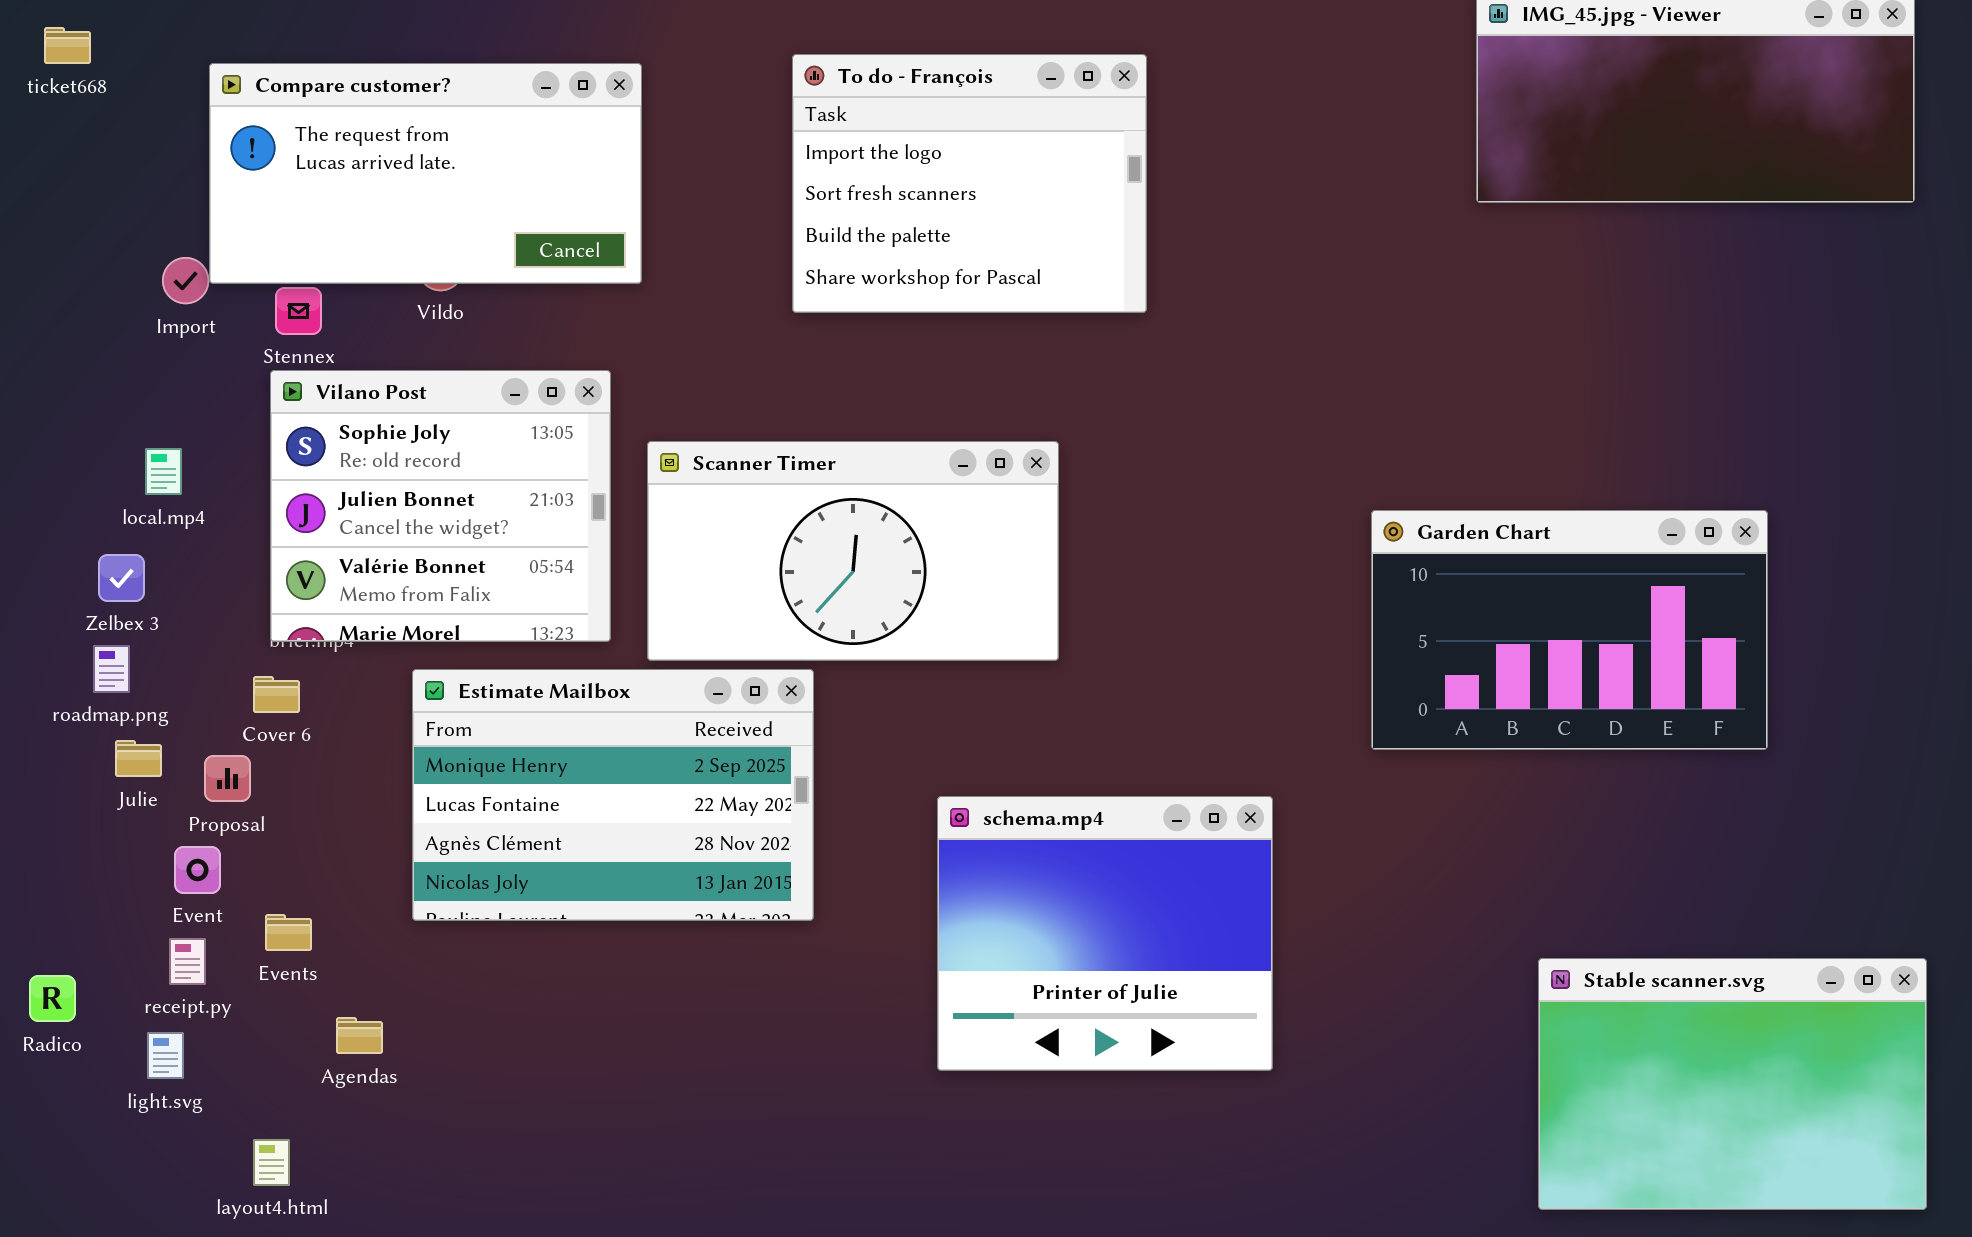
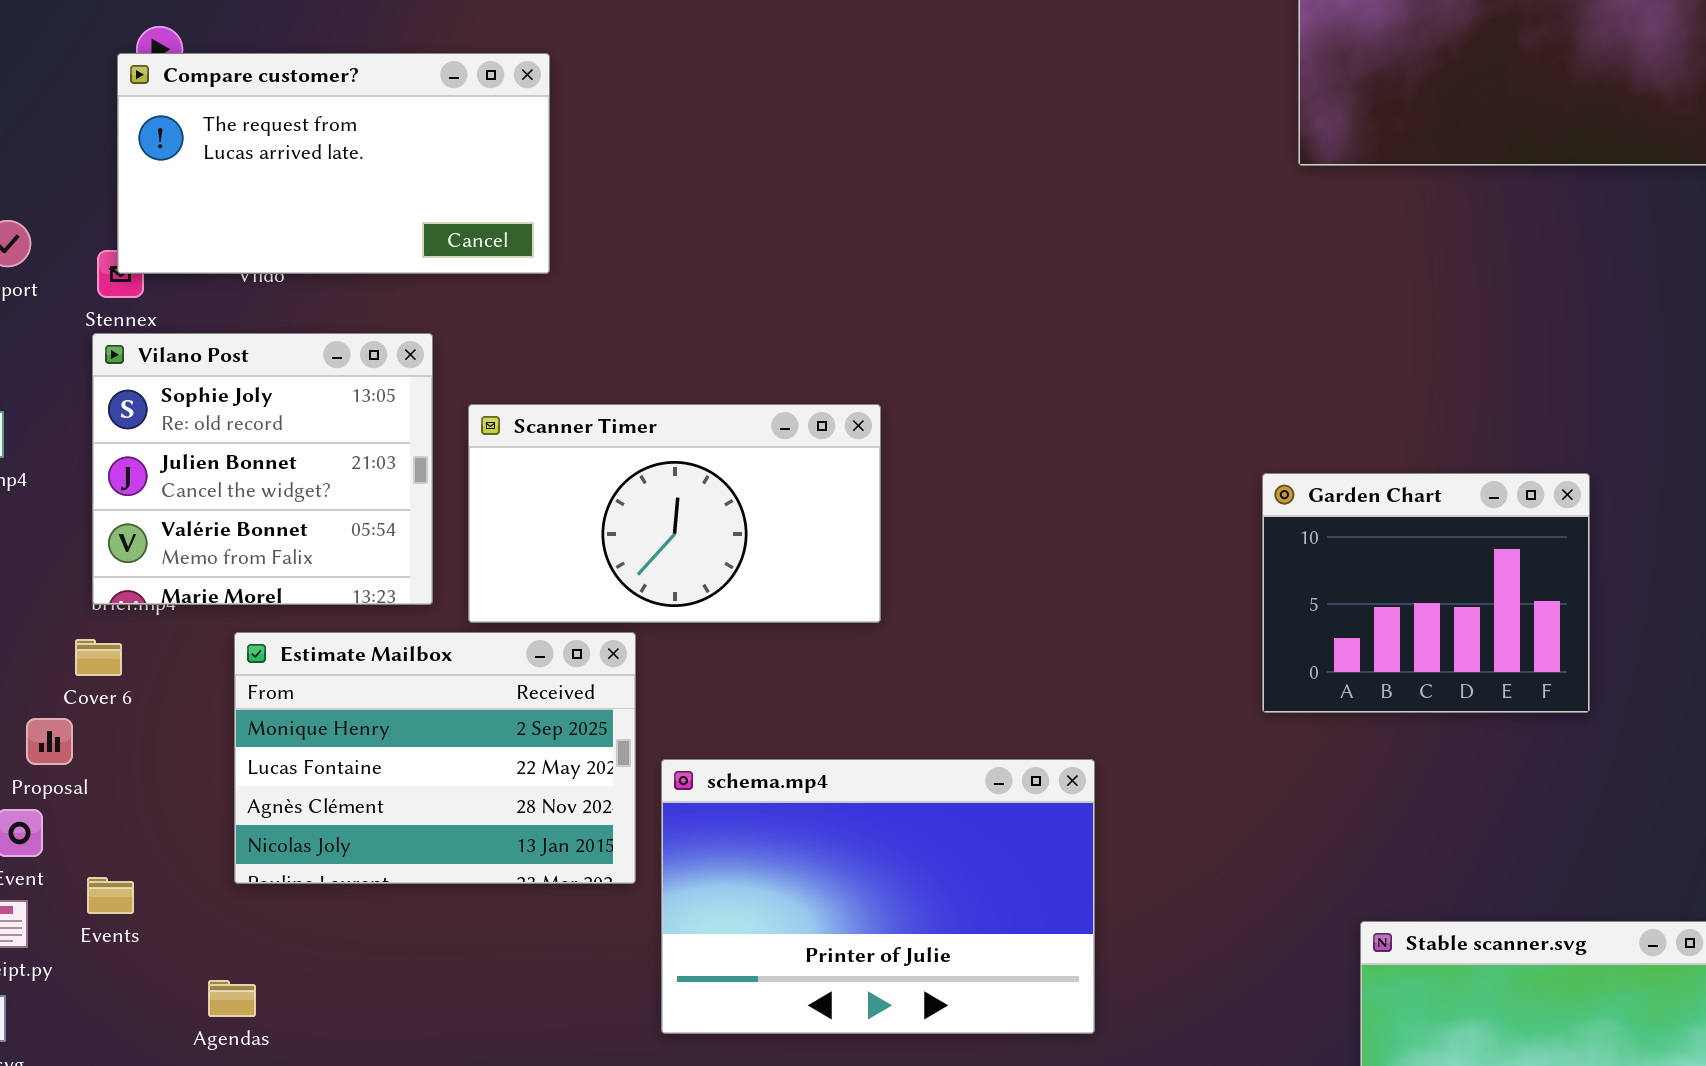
To do - François: [792,54,1147,313] -> none, closed
Compare customer?: [209,63,642,284] -> [117,53,550,274], moved
Garden Chart: [1371,510,1768,750] -> [1262,473,1590,713], resized
schema.mp4: [937,796,1273,1071] -> [661,759,1095,1034], resized
Agendas: [336,1017,383,1054] -> [208,980,256,1017], moved

